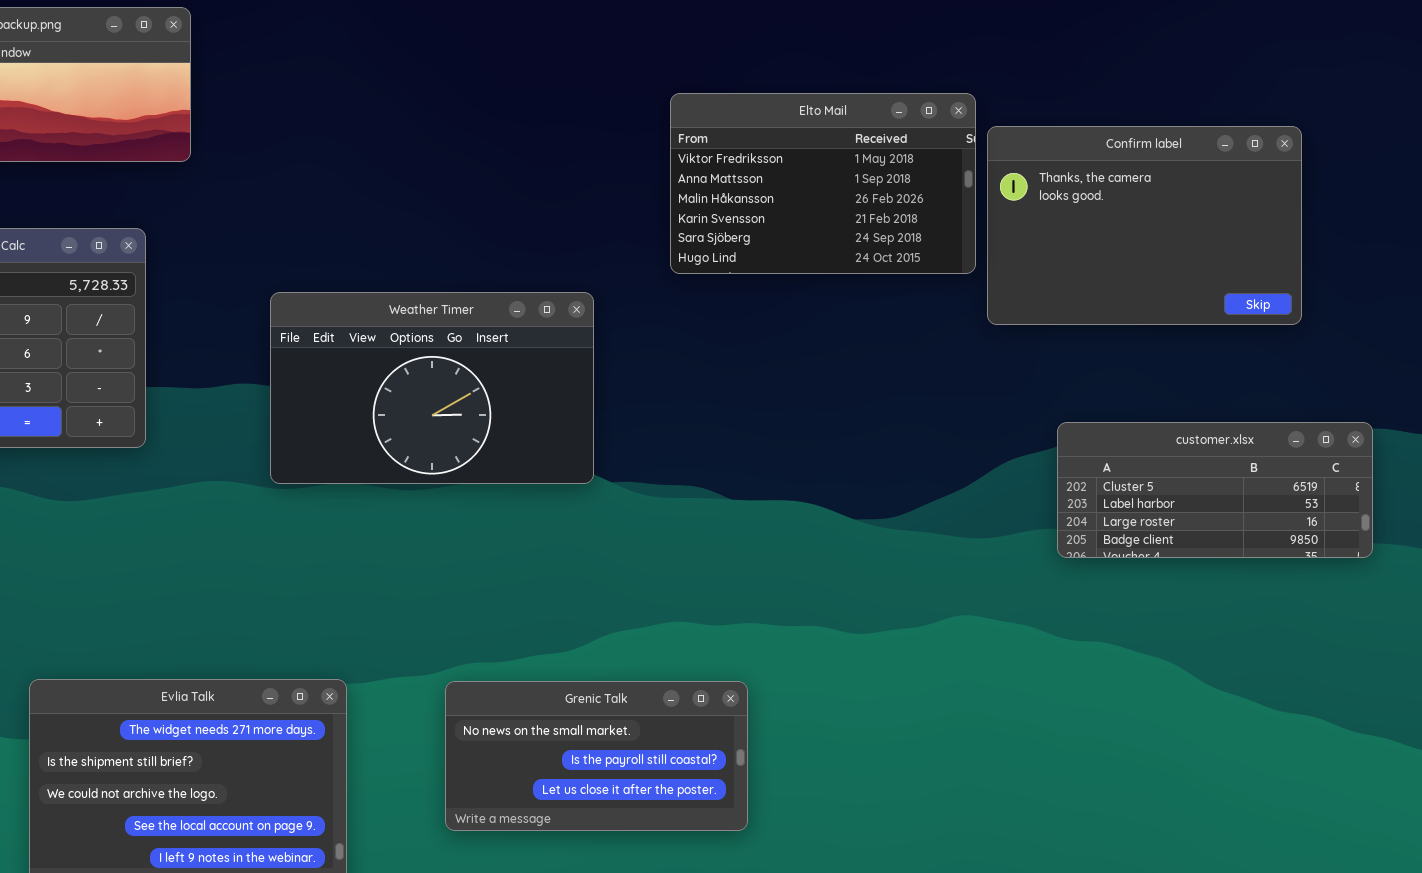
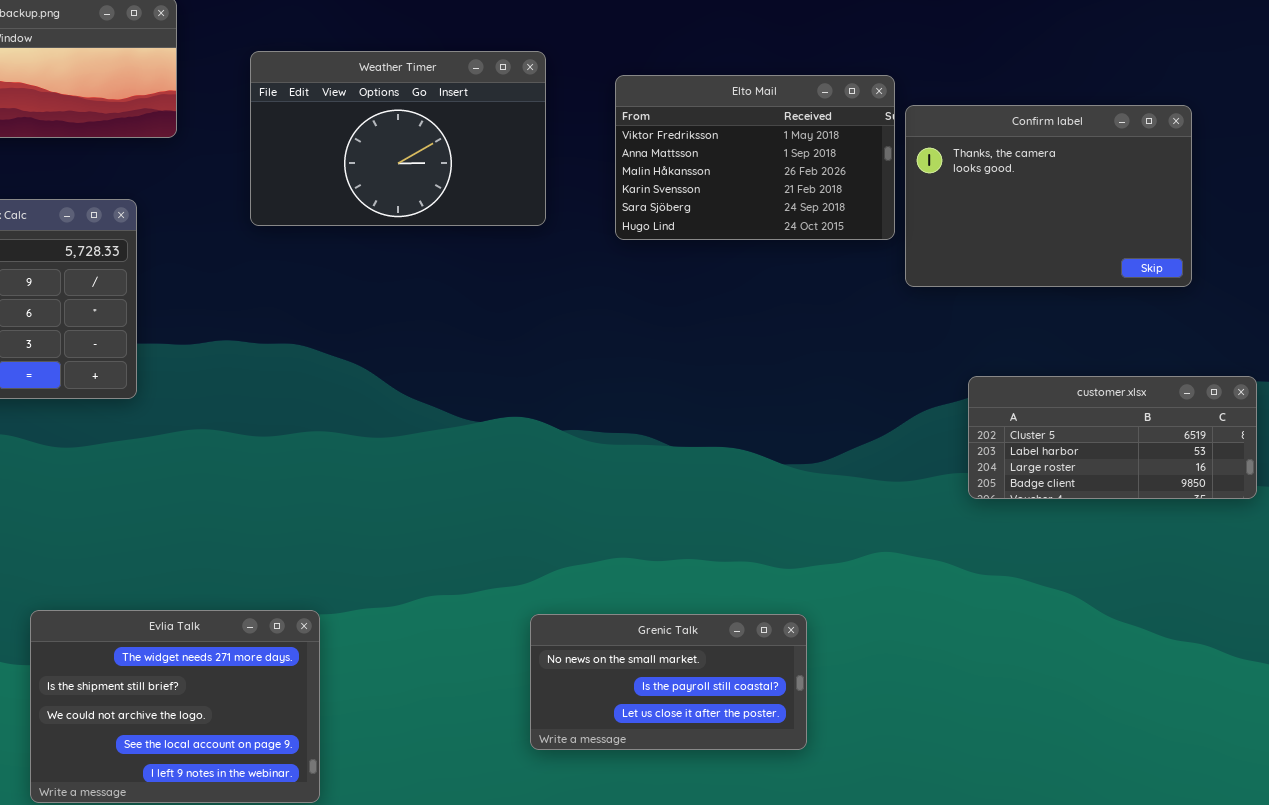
Weather Timer: [270,292,594,484] -> [250,51,546,226], moved
Grenic Talk: [445,681,748,831] -> [530,614,807,750], moved

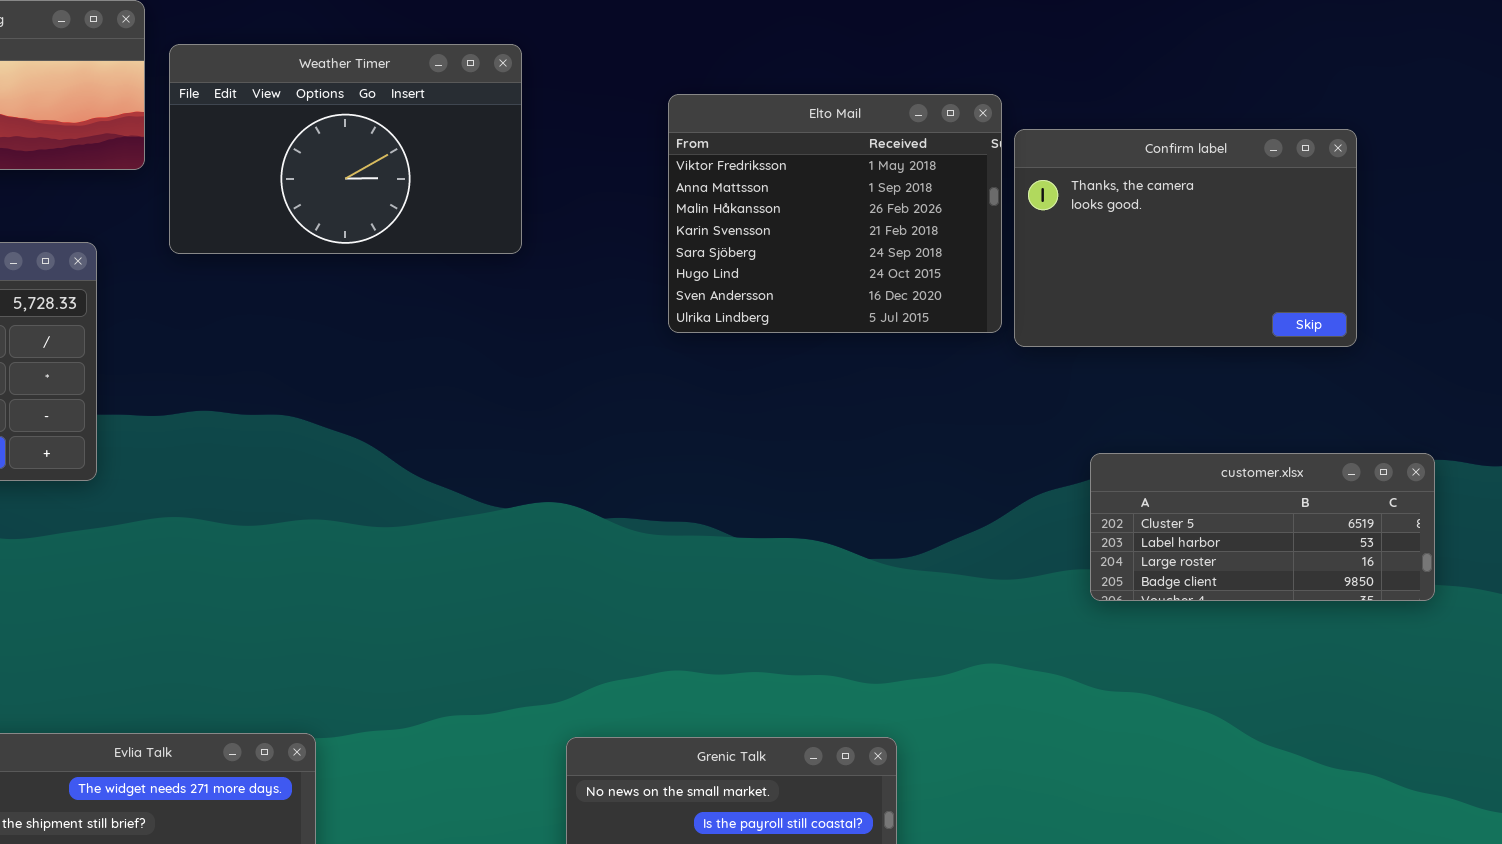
Weather Timer: [250,51,546,226] -> [169,44,522,254], moved
Elto Mail: [615,75,895,240] -> [668,94,1002,333], resized

